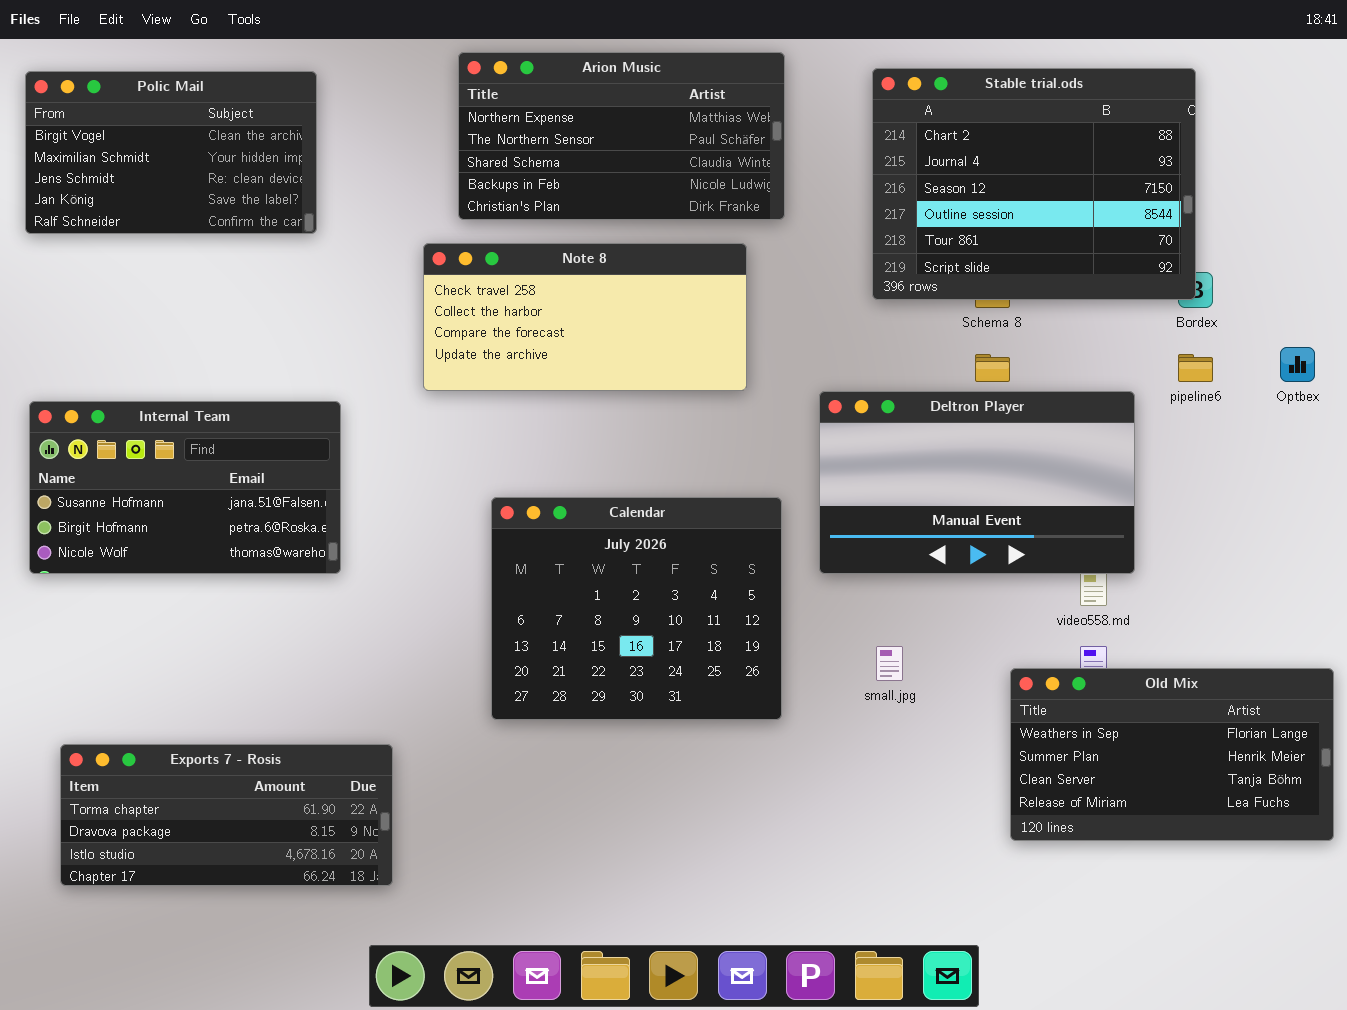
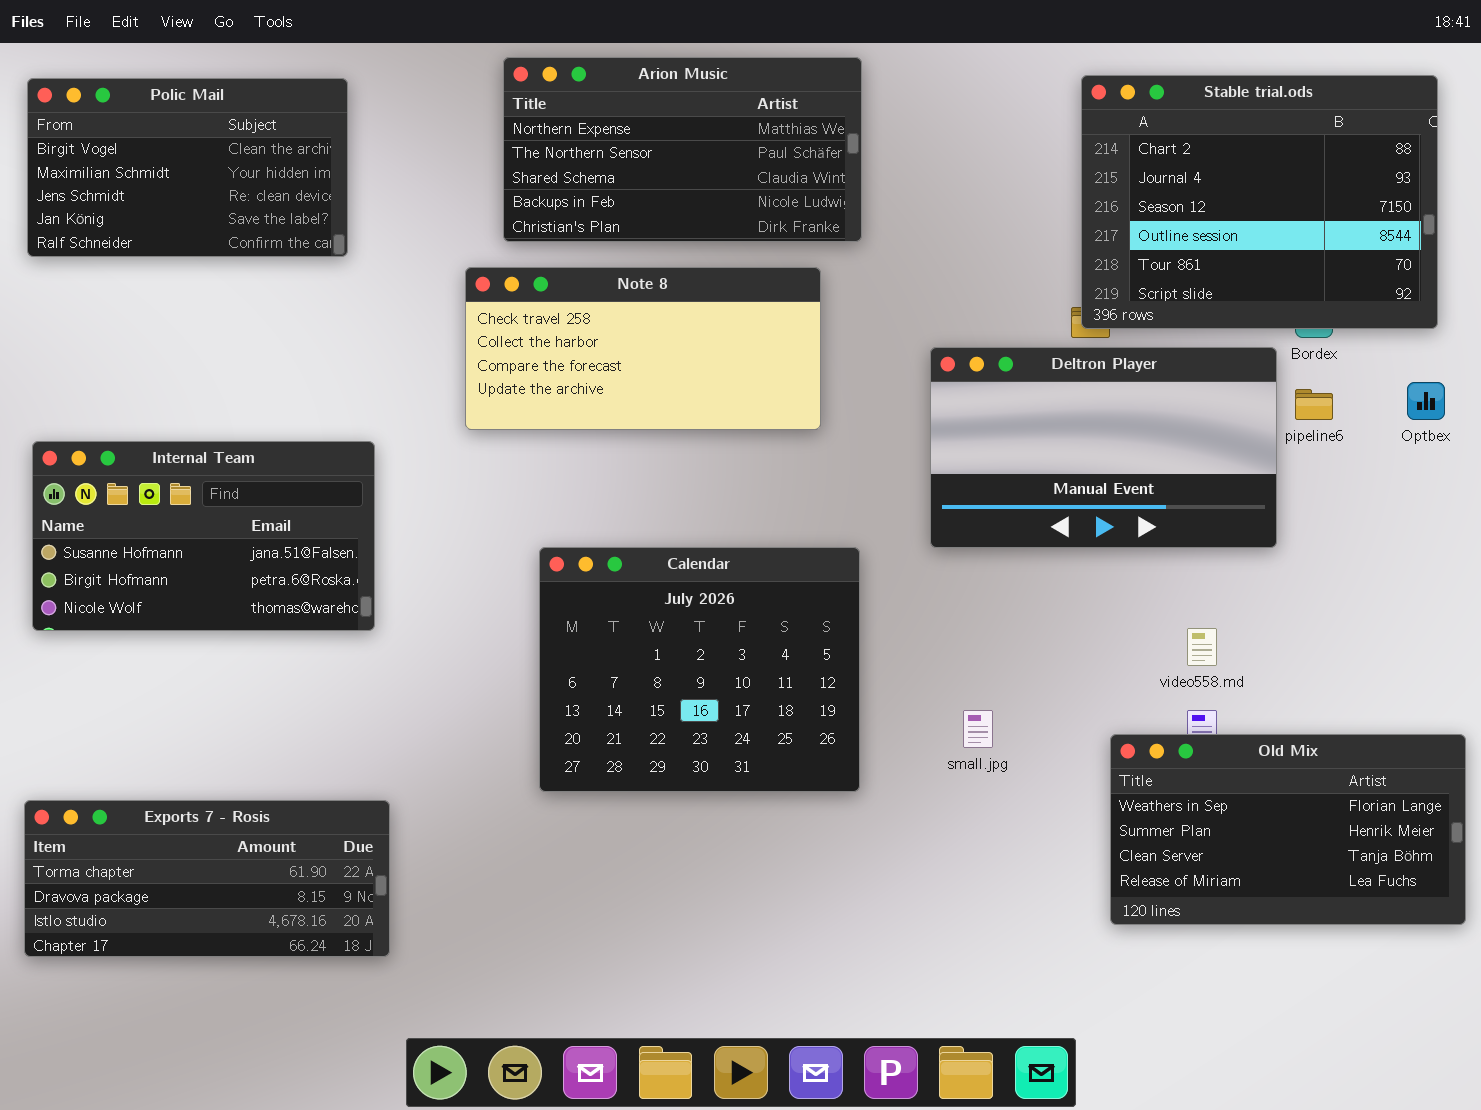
Stable trial.ods: [872,68,1196,300] -> [1081,75,1438,329], moved
Deltron Player: [819,391,1135,574] -> [930,347,1277,548], moved
Exports 7 - Rosis: [60,744,393,886] -> [24,800,390,957], moved

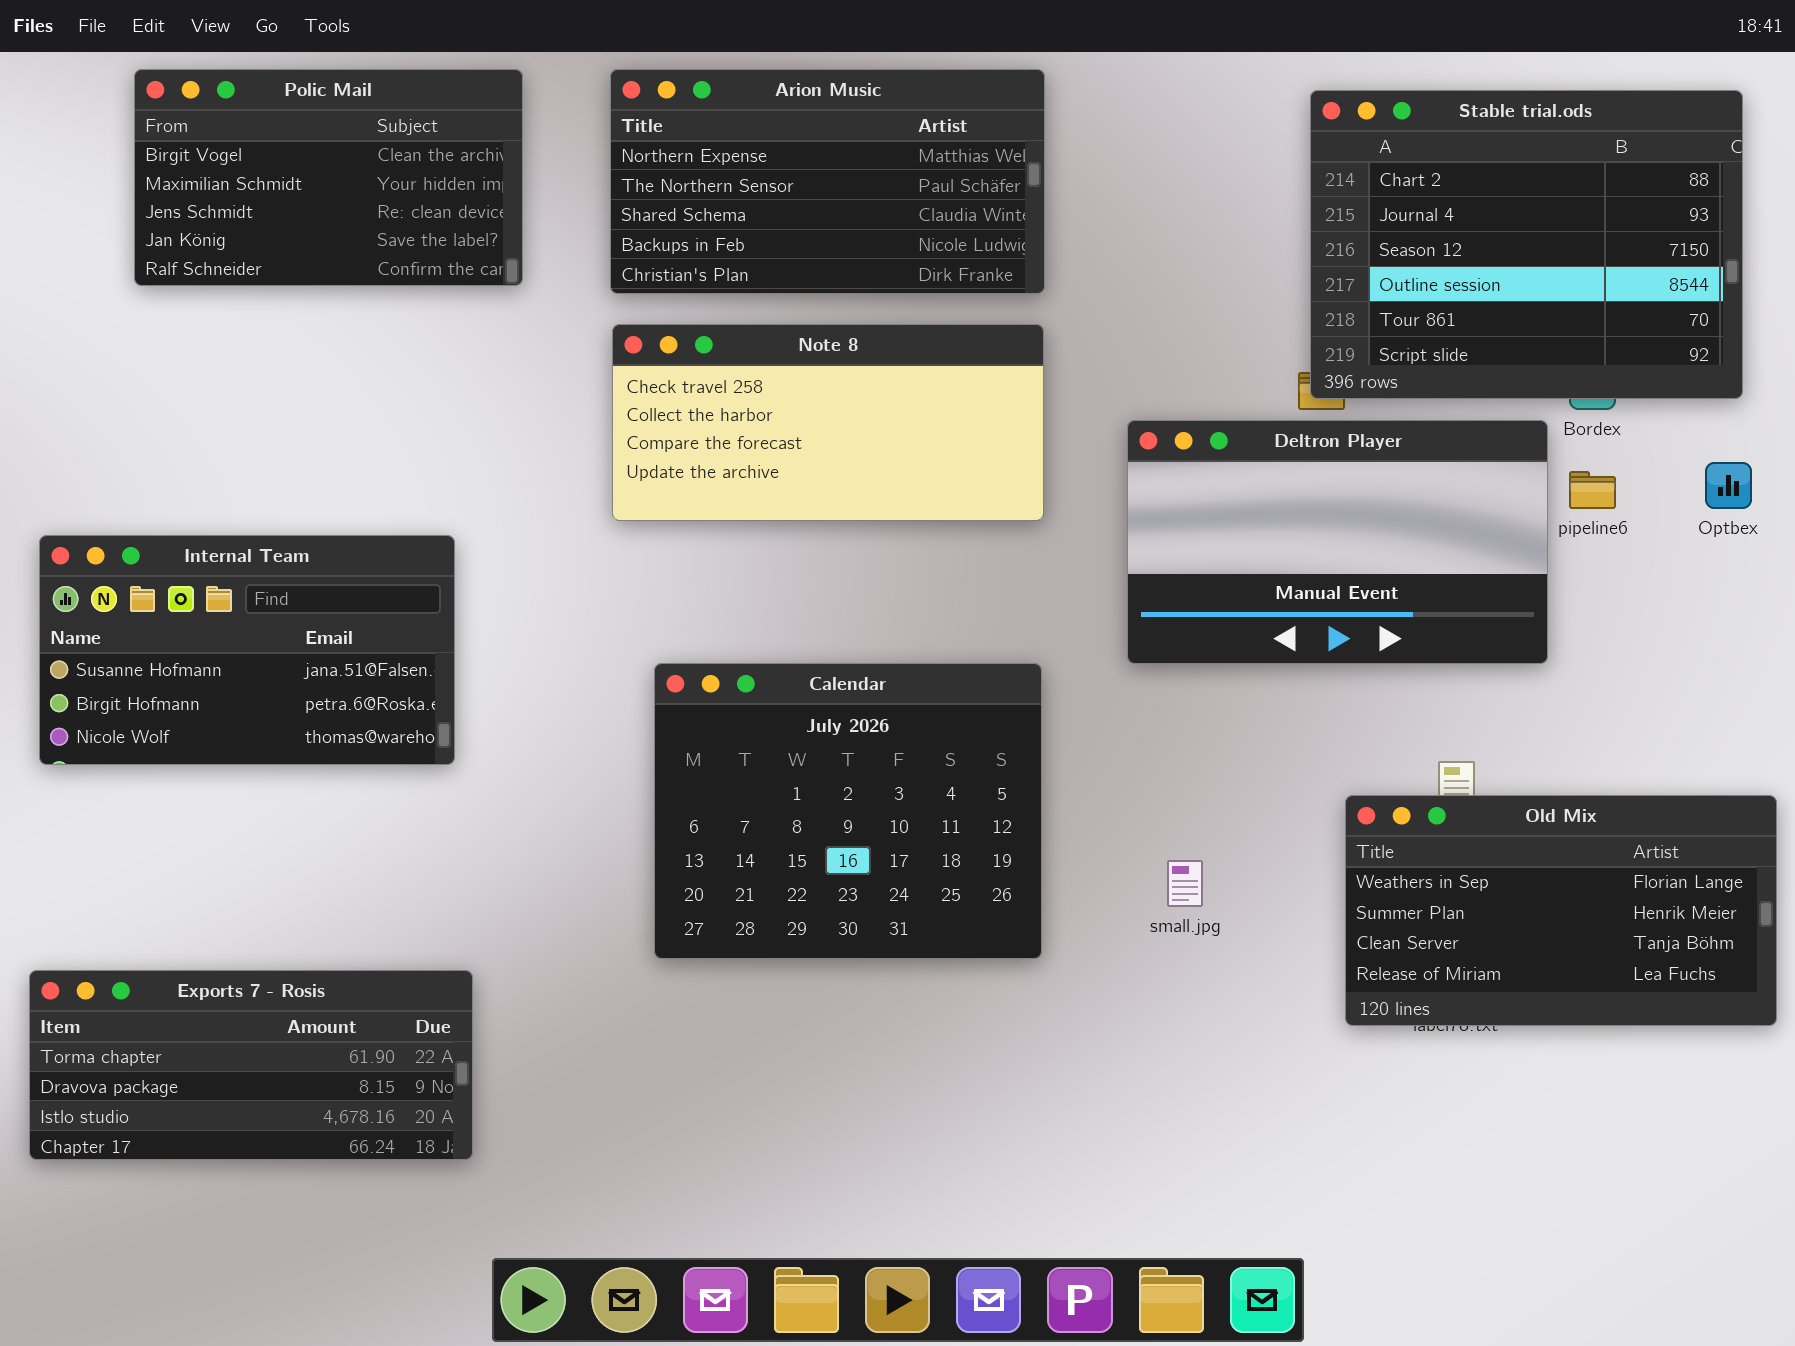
Polic Mail: [27,78,348,257] -> [134,69,523,286], moved
Note 8: [465,267,821,430] -> [612,324,1044,521], moved
Old Mix: [1110,734,1466,925] -> [1345,795,1777,1026], moved

